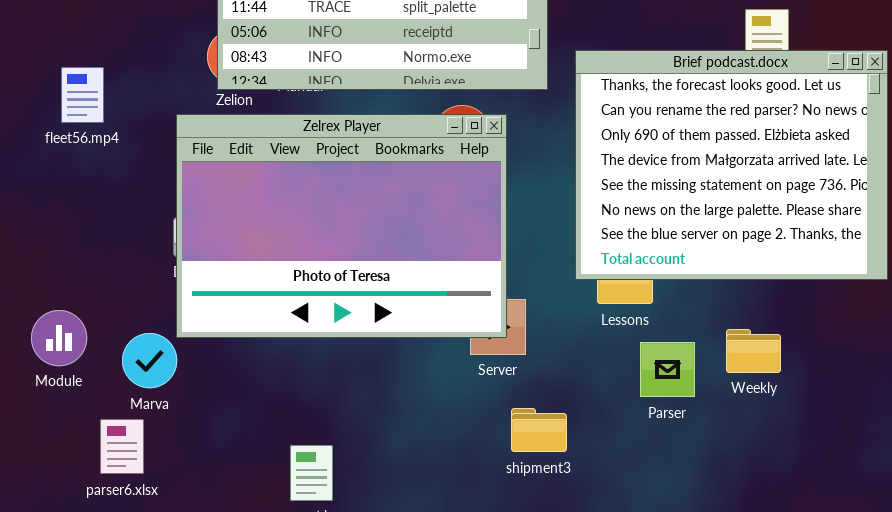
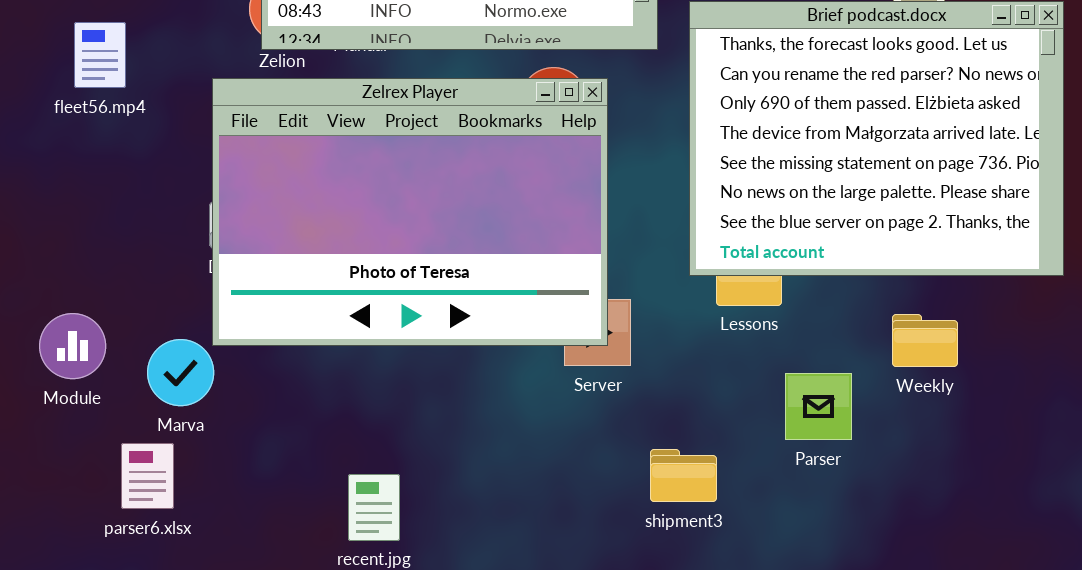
Weekly: [726,329,781,373] -> [892,314,958,367], moved
Parser: [640,342,695,397] -> [785,373,852,440], moved
shipment3: [511,408,567,452] -> [650,449,717,502], moved

